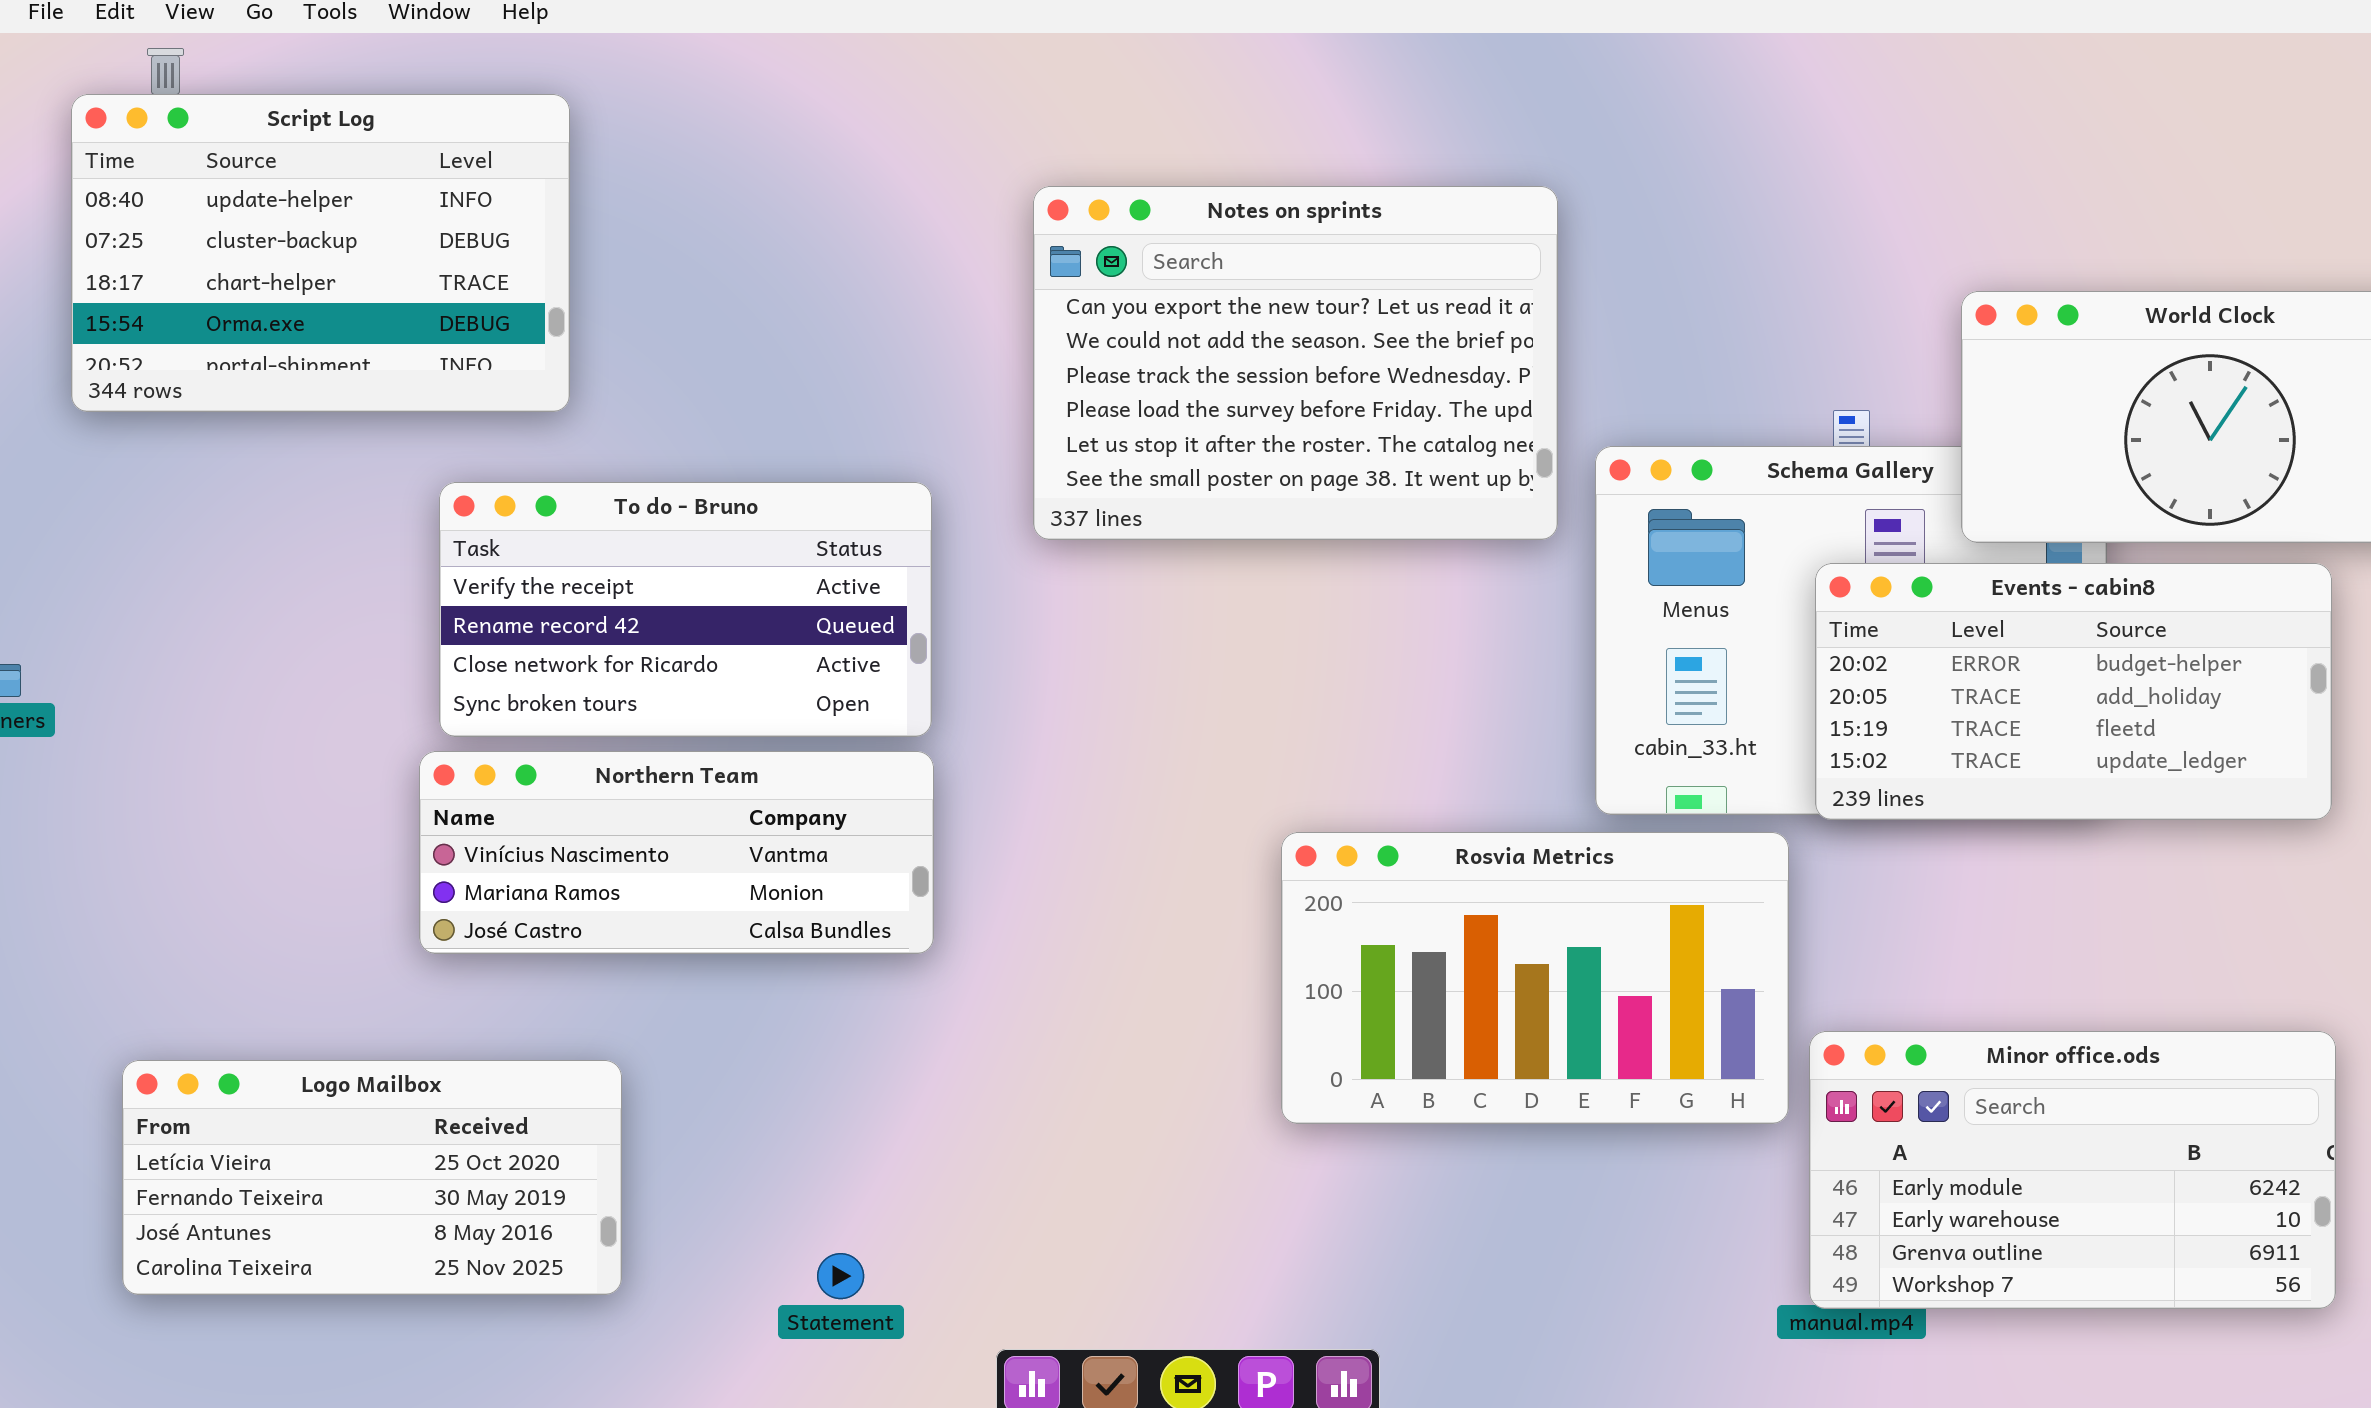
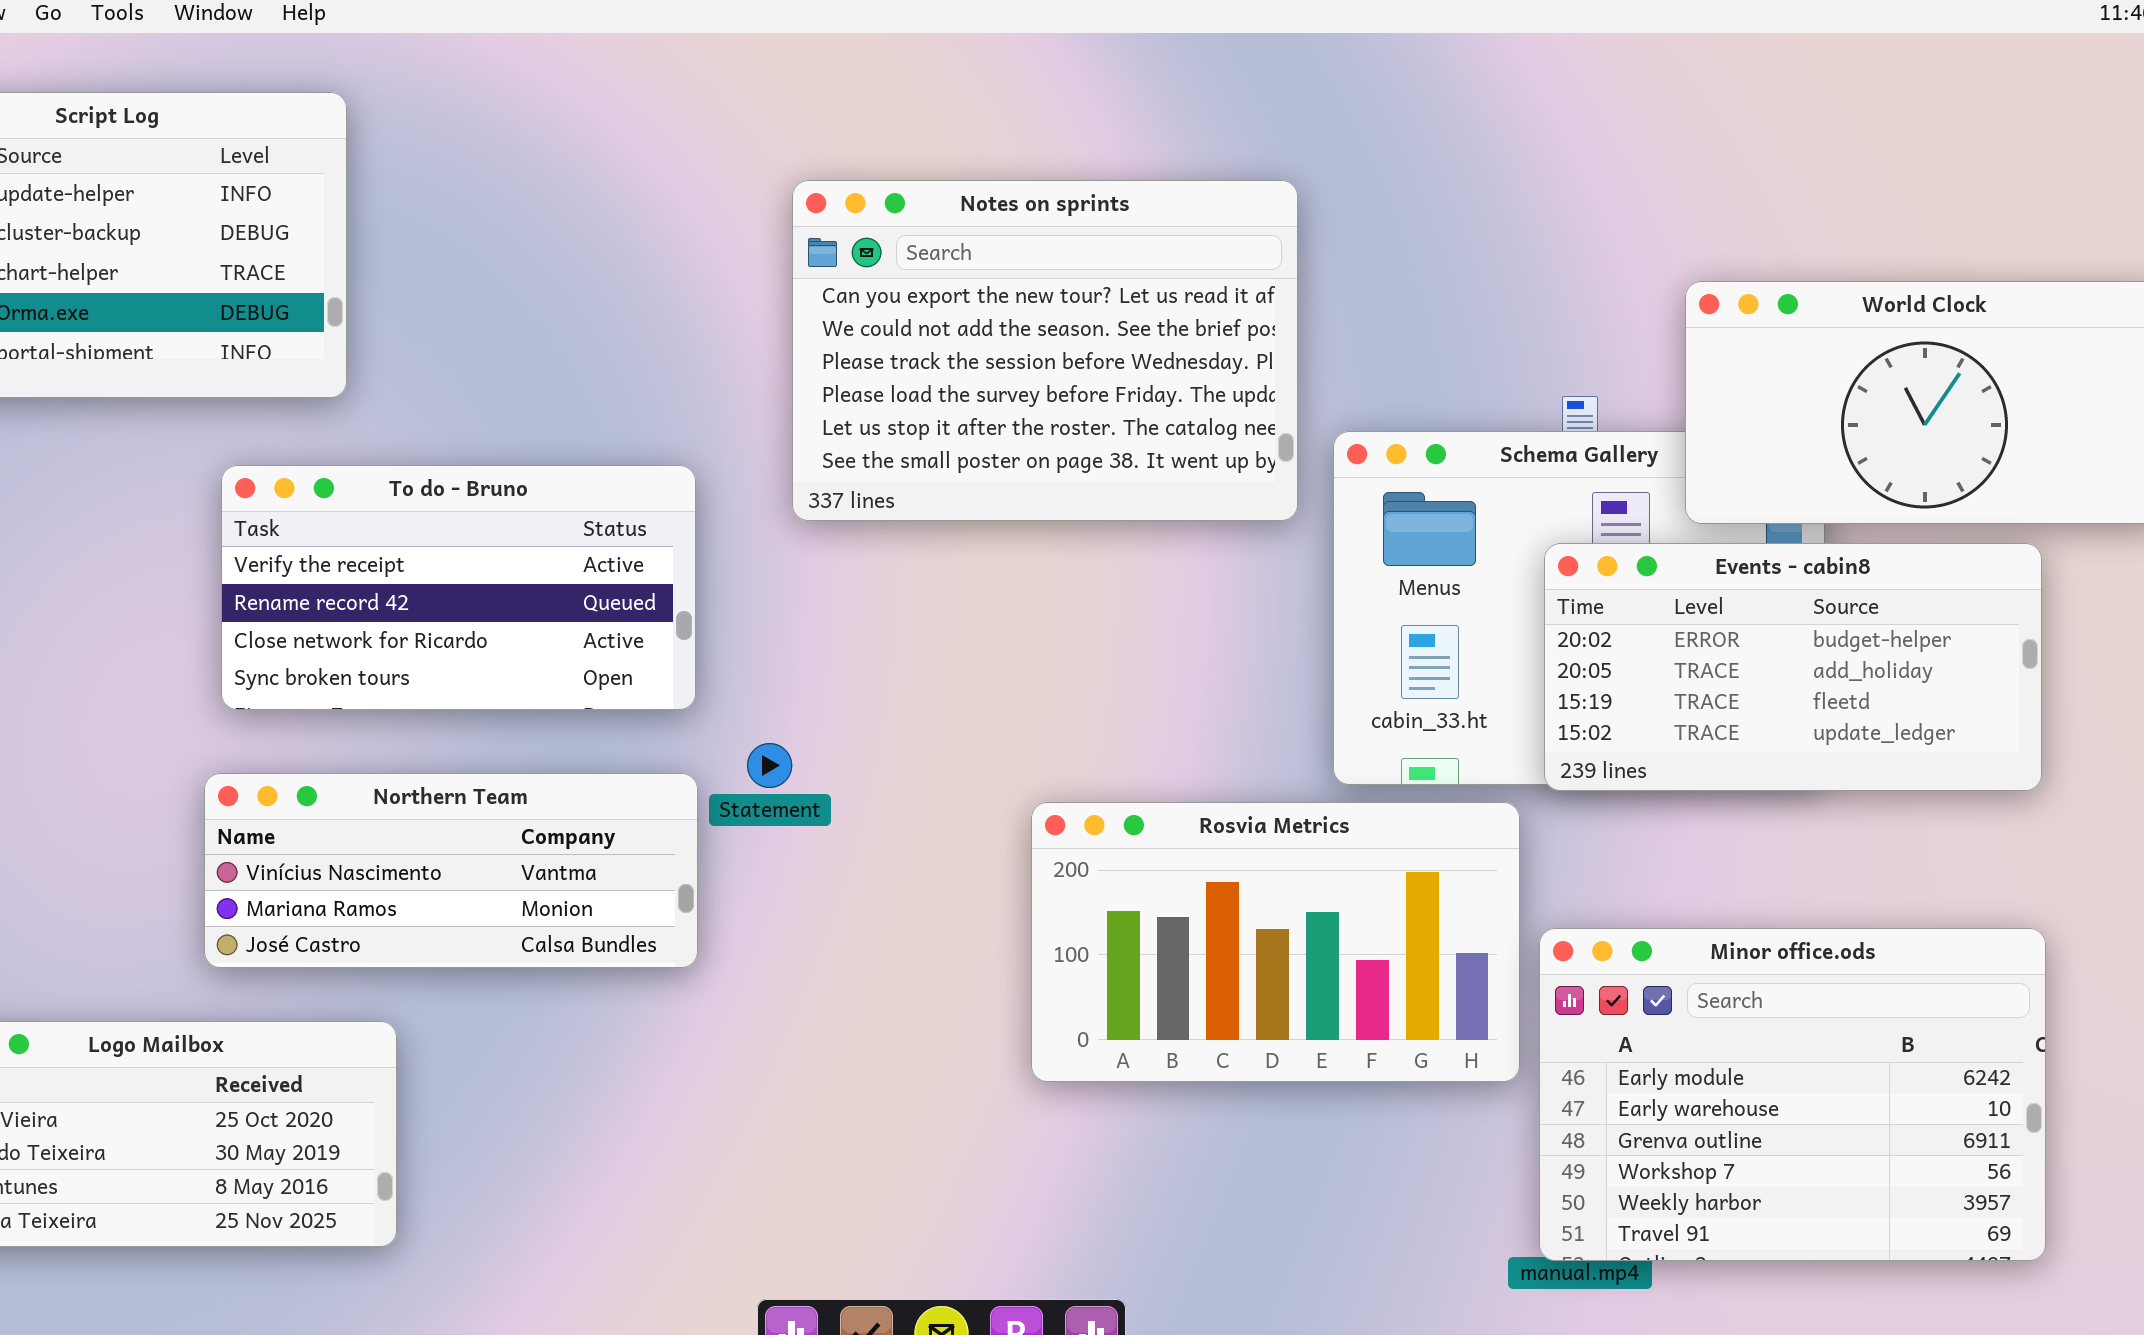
Northern Team: [419,751,934,954] -> [204,773,698,968], moved
Minor office.ods: [1809,1031,2336,1309] -> [1539,928,2046,1261], resized
Statement: [817,1253,864,1299] -> [747,743,792,788], moved

